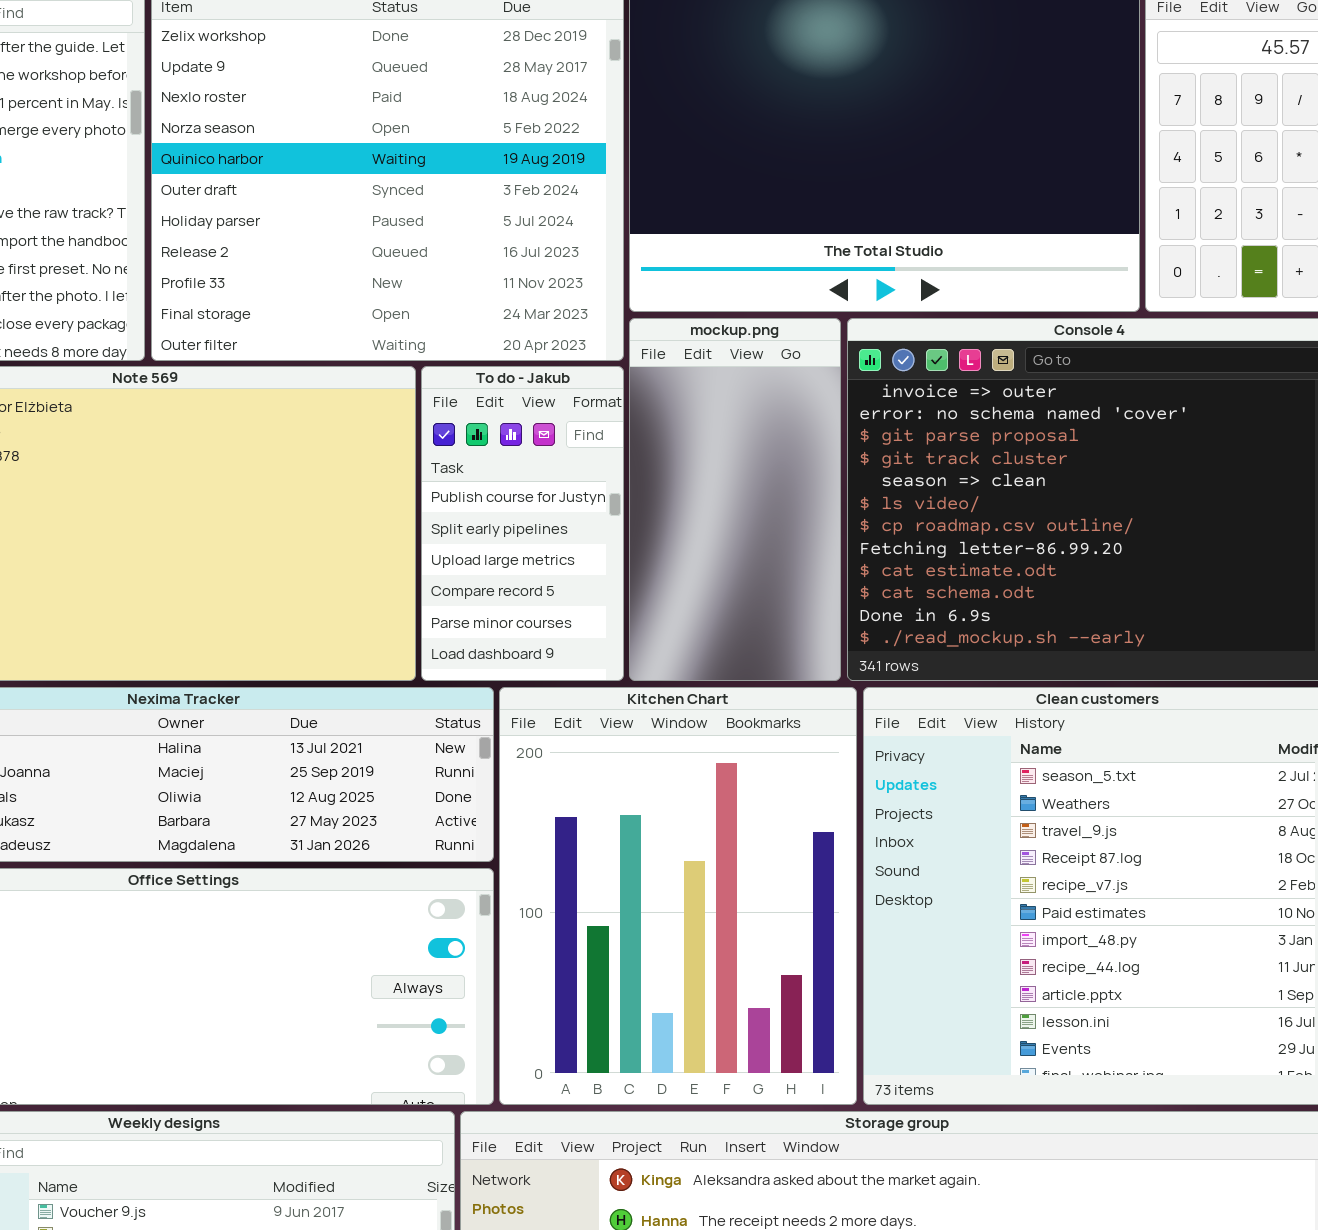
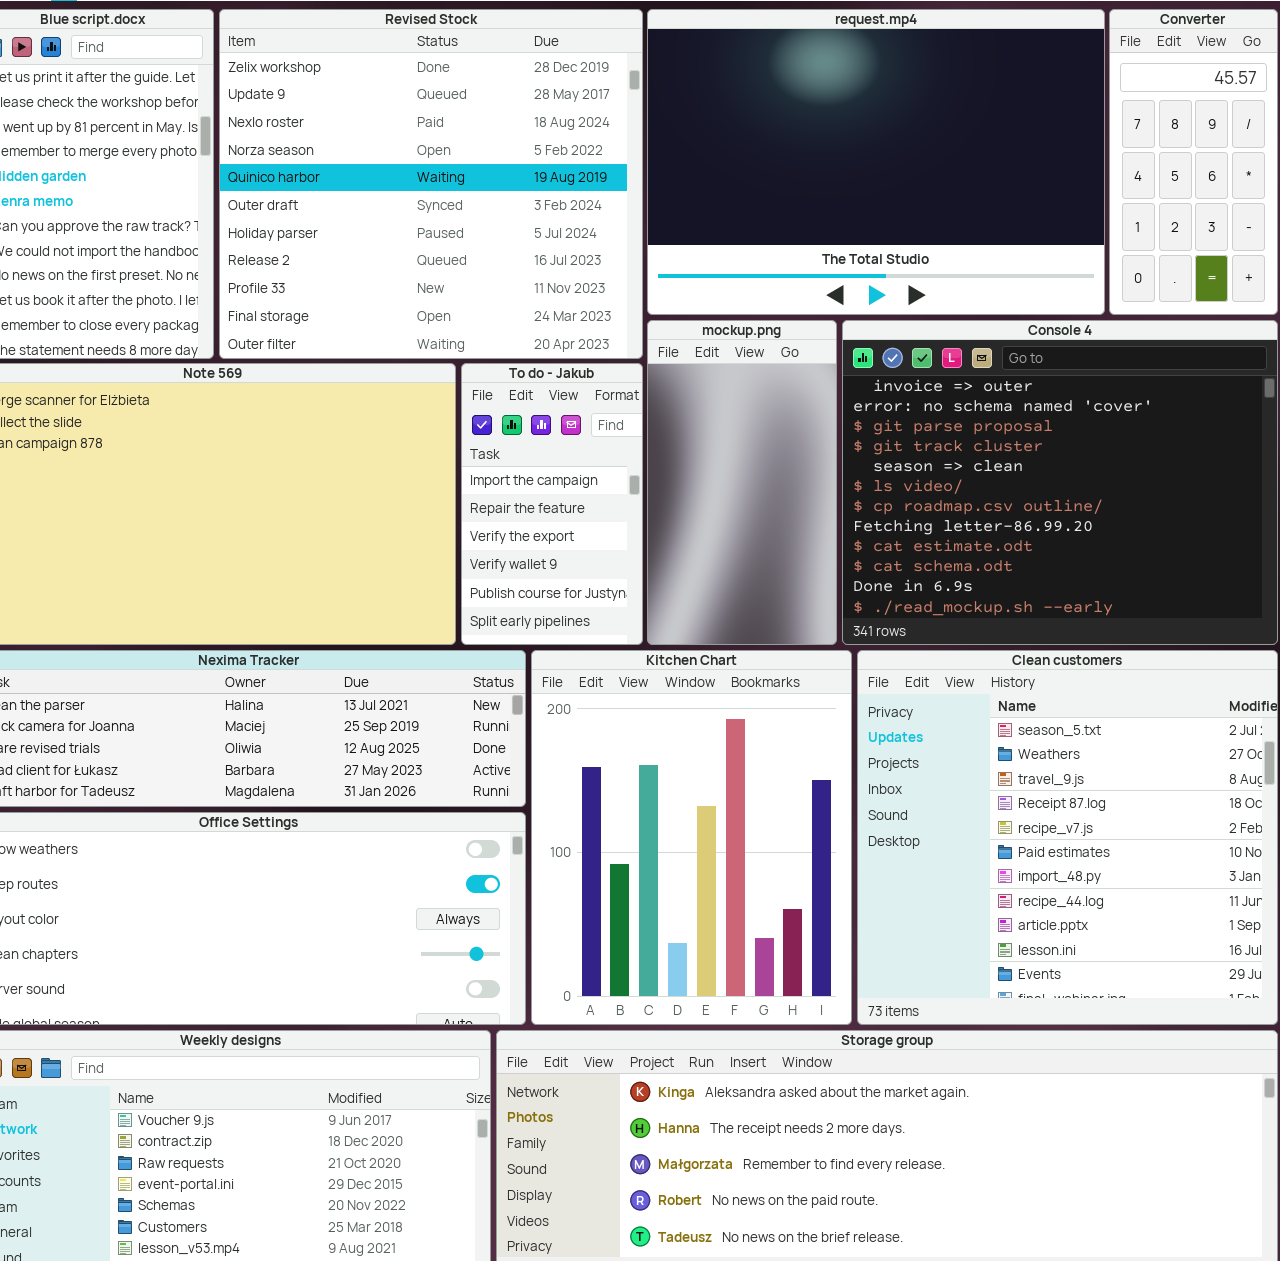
To do - Jakub: [421,366,624,681] -> [461,363,643,645], scrolled up 4 rows

